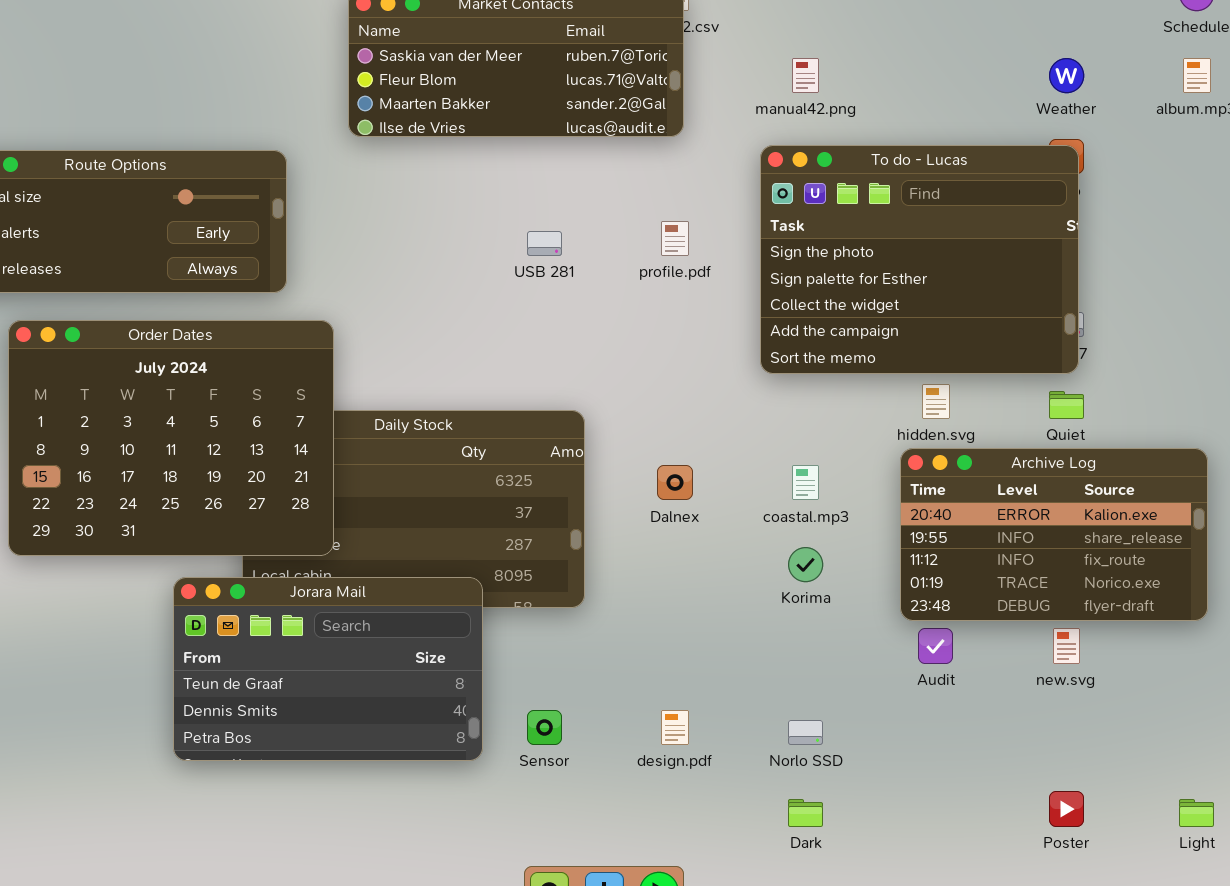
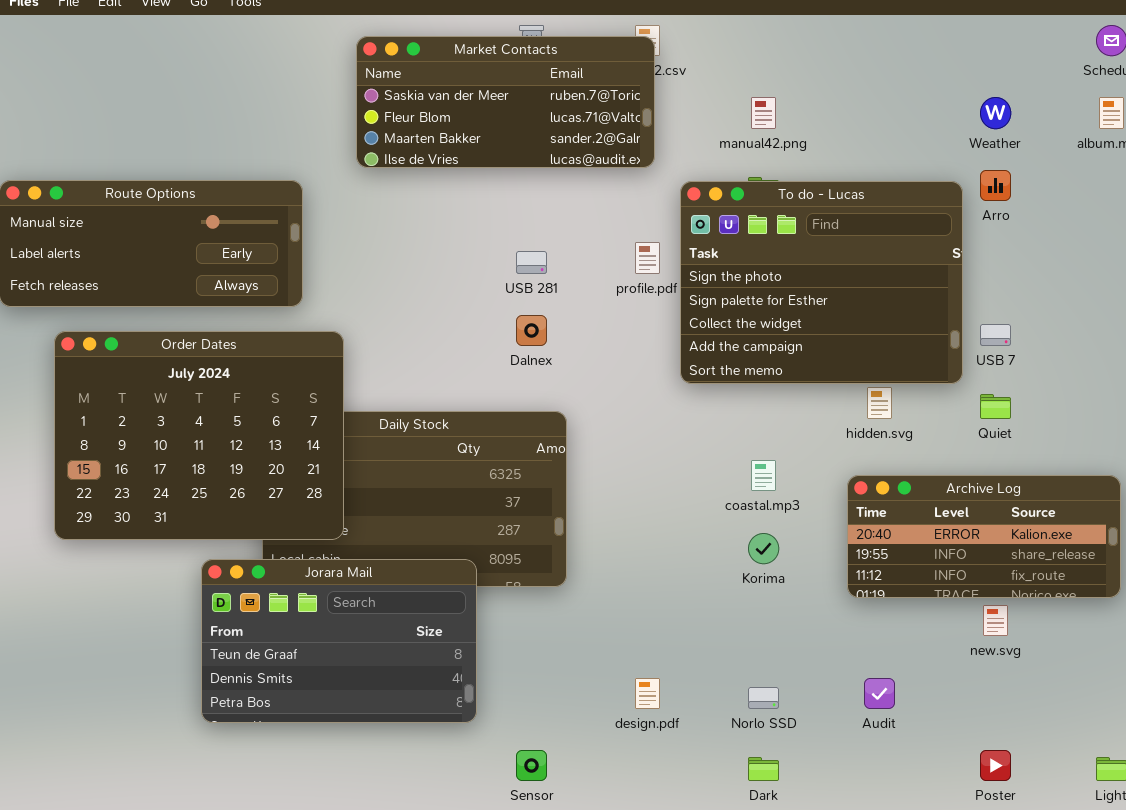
To do - Lucas: [760,145,1079,374] -> [680,181,963,384], moved
Archive Log: [900,448,1208,621] -> [847,475,1121,598], resized
Dalnex: [657,465,693,500] -> [516,315,547,346], moved
Audit: [918,628,953,664] -> [864,678,895,709], moved
Sensor: [527,710,562,745] -> [516,750,547,781], moved

